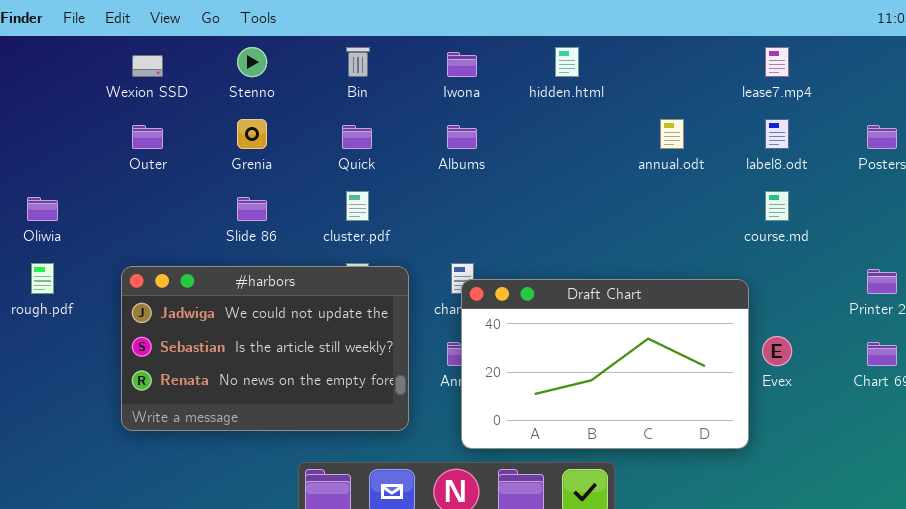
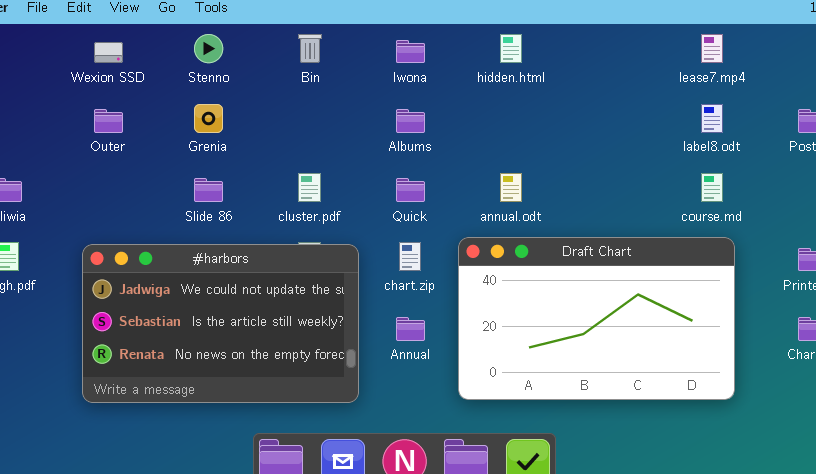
annual.odt: [660,119,684,149] -> [500,173,522,202], moved
Quick: [342,125,372,149] -> [396,178,425,202], moved
Draft Chart: [461,279,749,449] -> [458,237,735,400], moved

